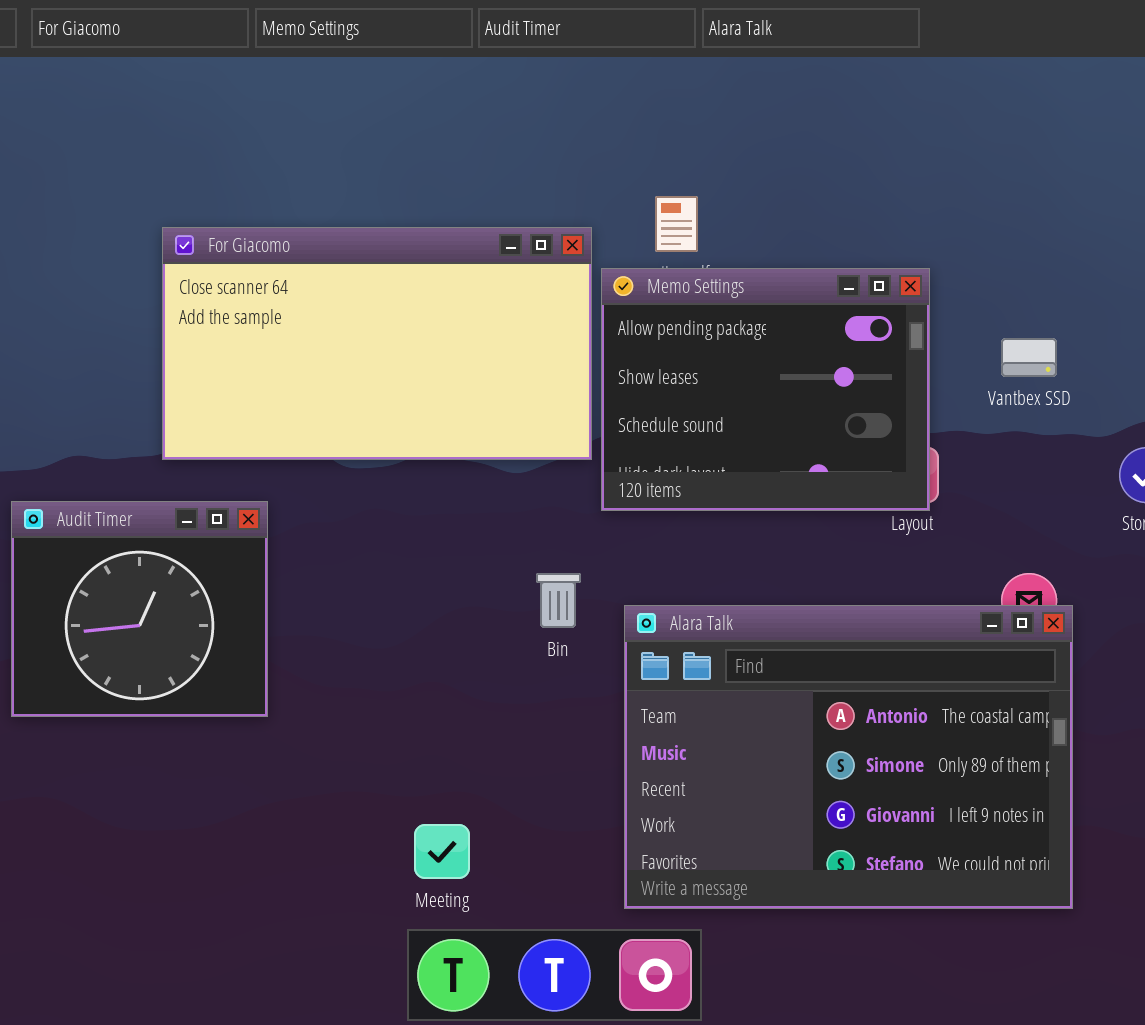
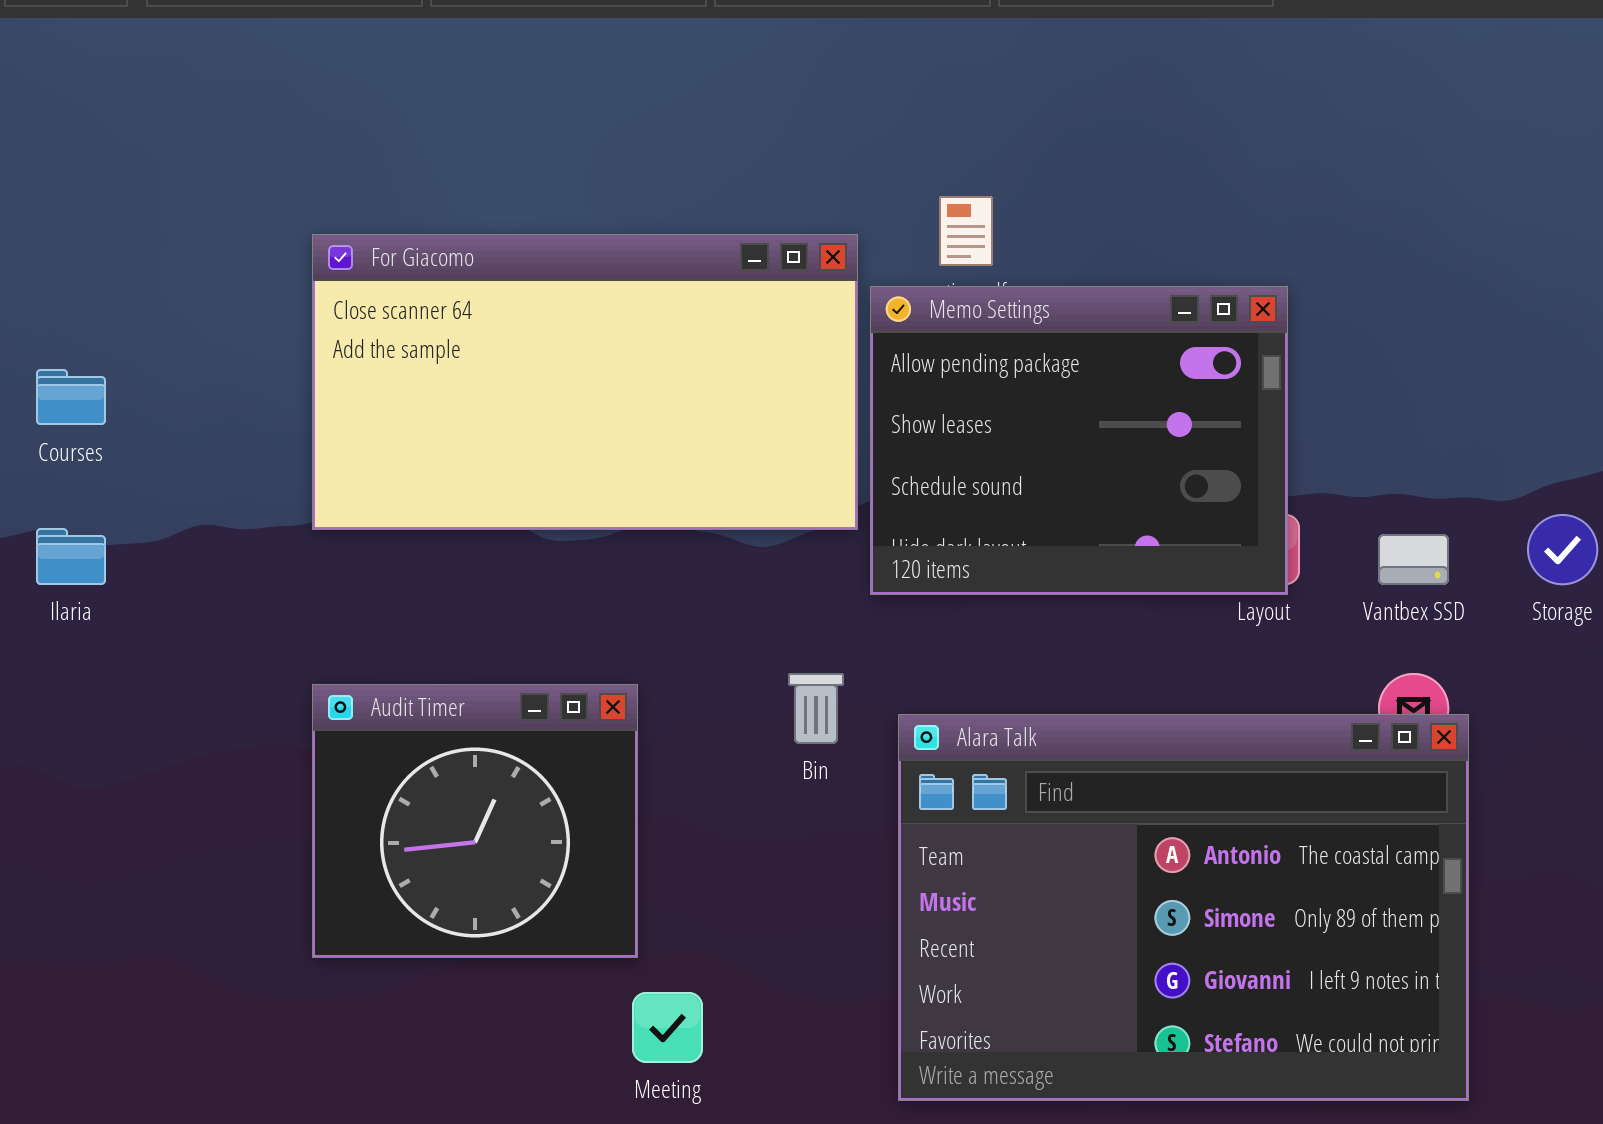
Vantbex SSD: [1001,338,1057,377] -> [1378,534,1449,585], moved
Audit Timer: [11,501,268,717] -> [312,684,638,958], moved

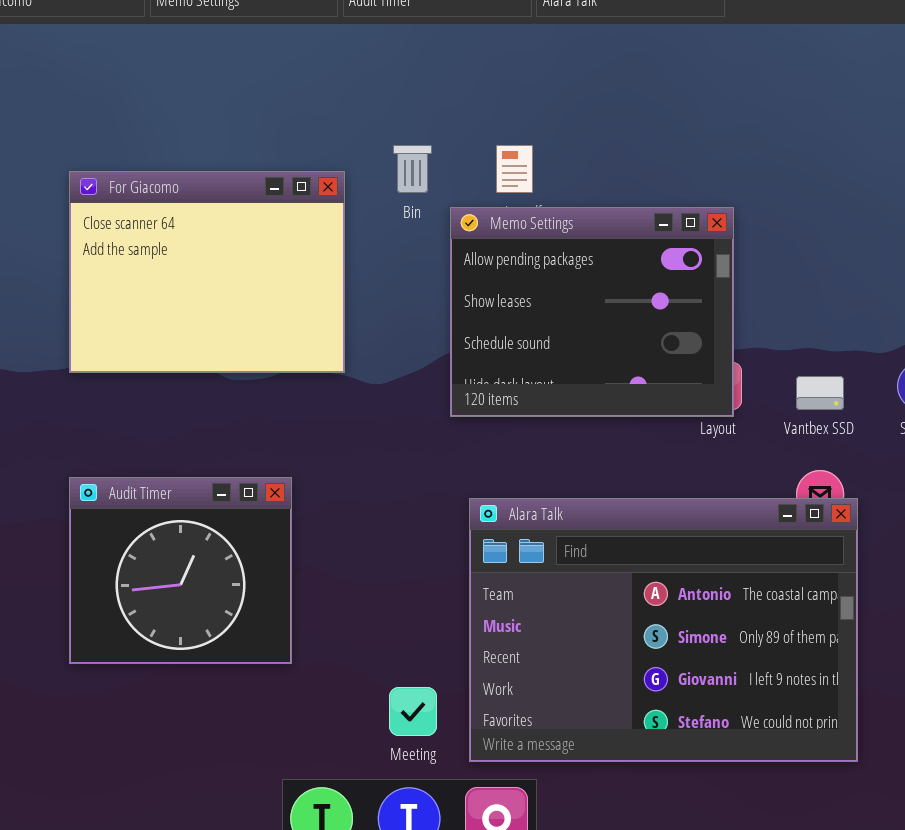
For Giacomo: [312,234,858,530] -> [69,171,345,373], resized
Bin: [788,673,844,744] -> [393,145,432,193], moved
Meeting: [632,992,703,1063] -> [389,687,437,736], moved

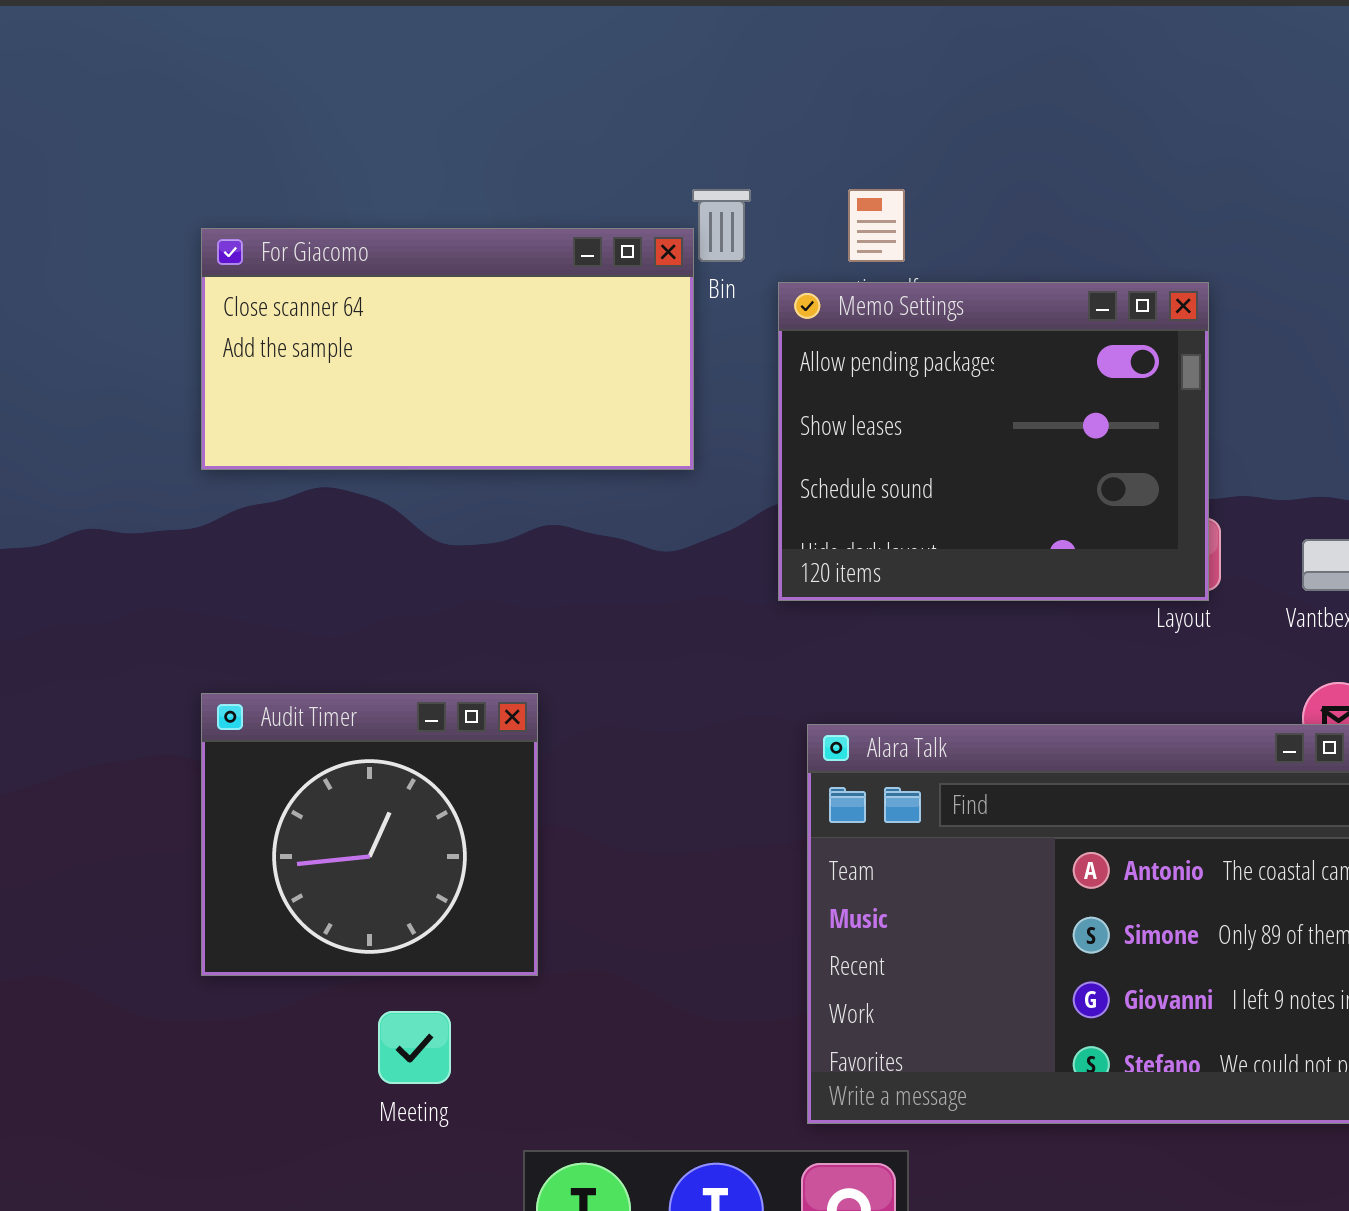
For Giacomo: [69,171,345,373] -> [201,228,694,470], resized
Meeting: [389,687,437,736] -> [378,1011,451,1084], moved

